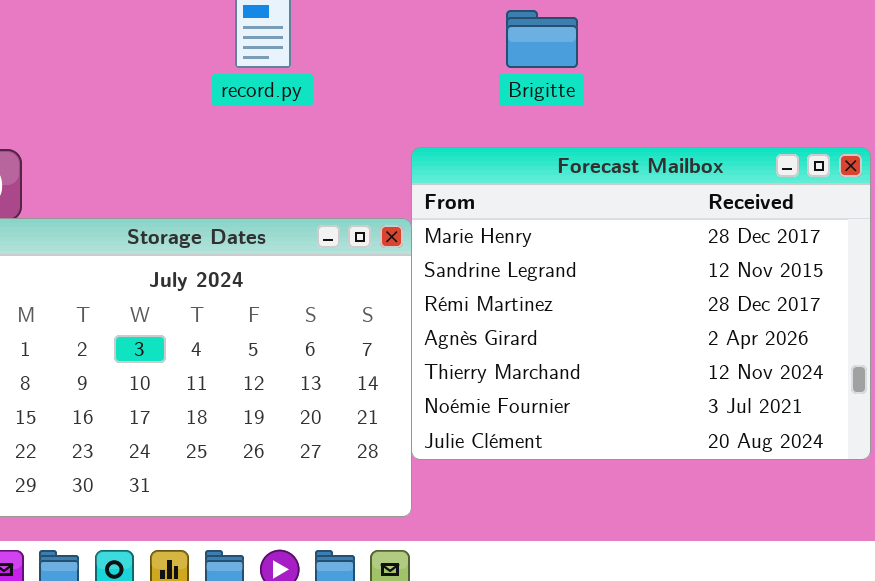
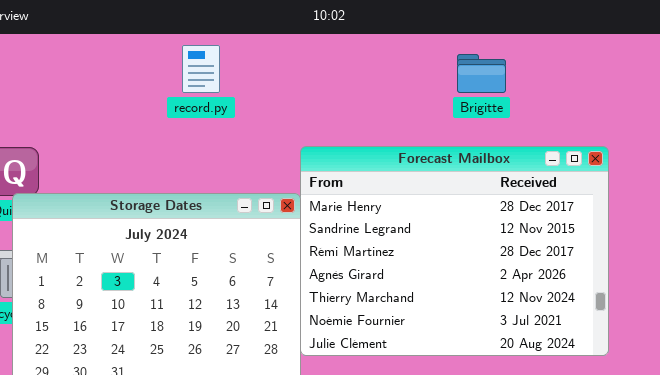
Brigitte: [506,10,578,68] -> [457,54,506,93], moved

